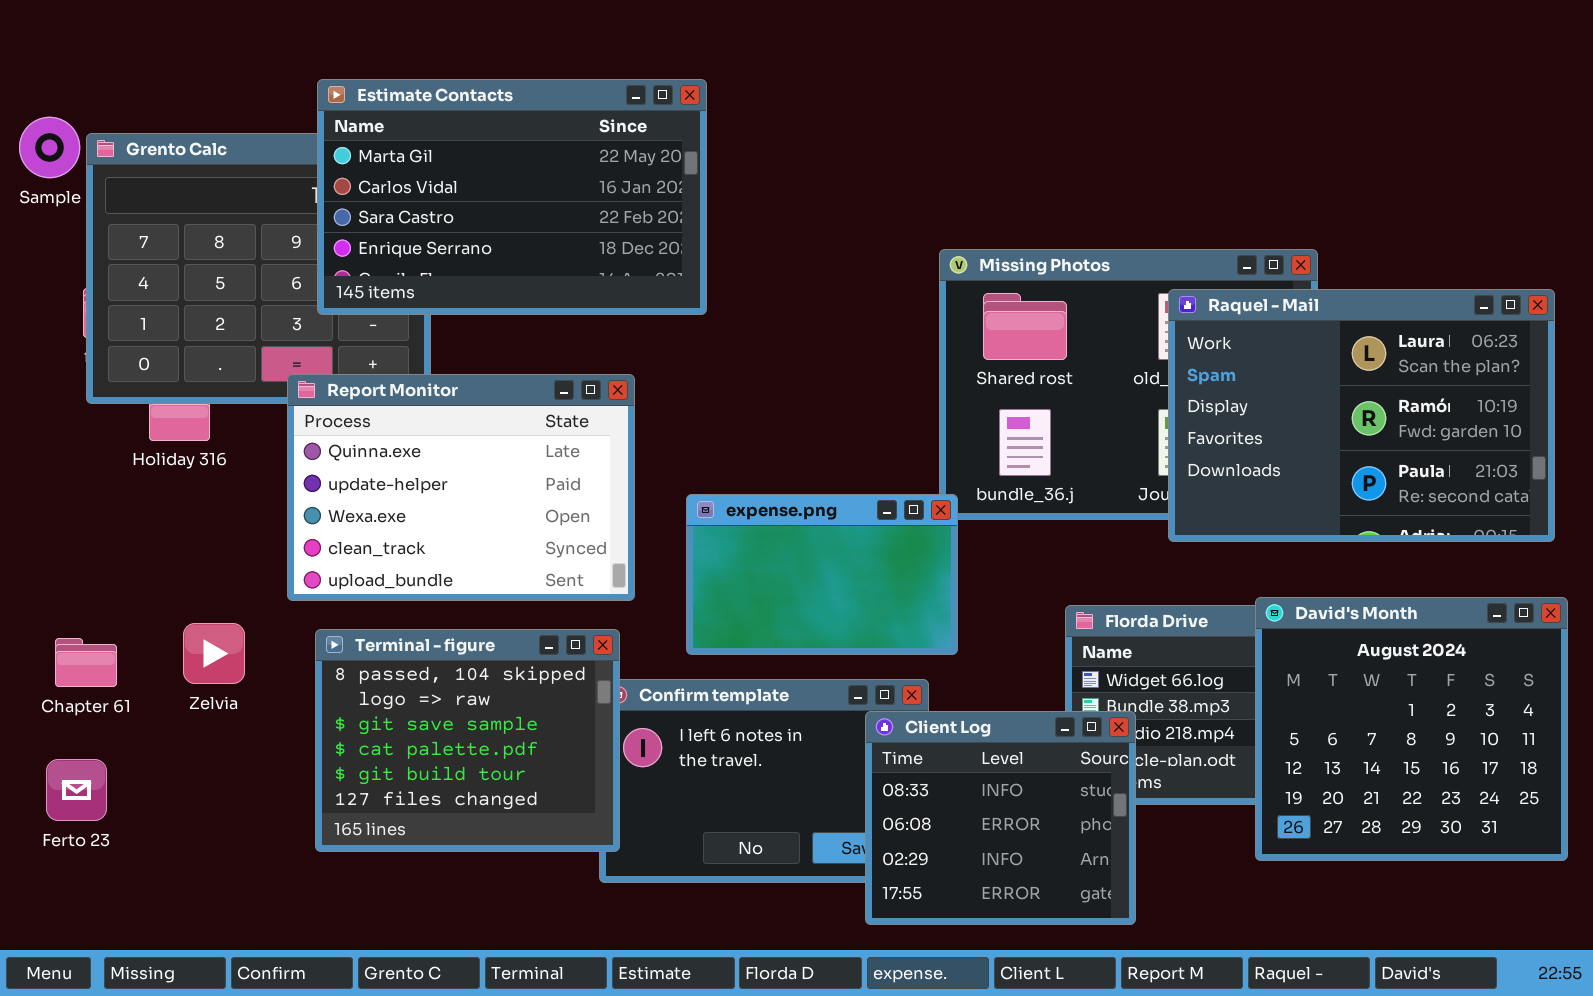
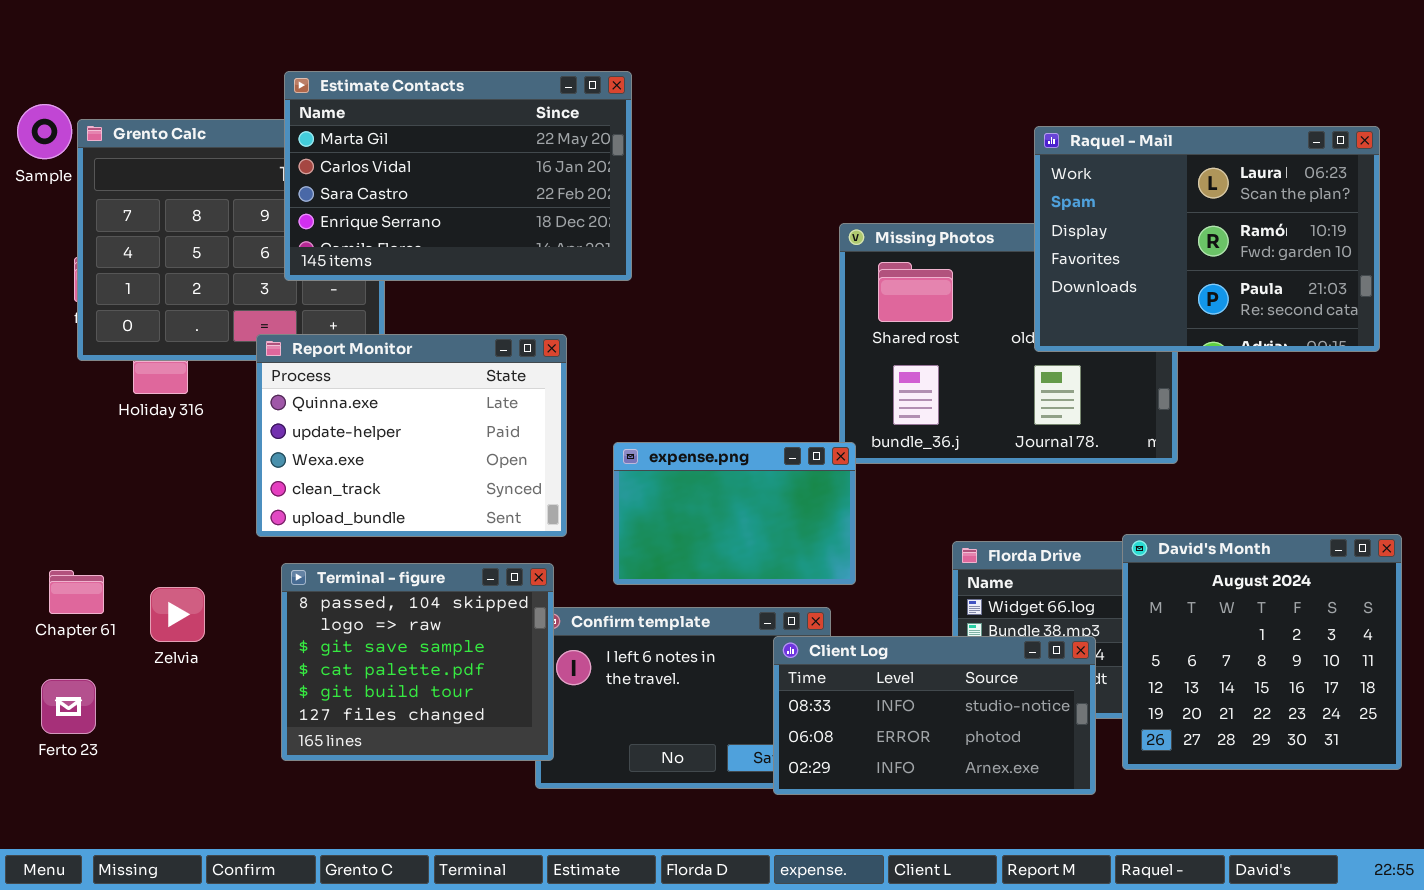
Raquel - Mail: [1168,289,1555,542] -> [1034,126,1380,352], moved
Zelvia: [183,623,245,684] -> [150,587,205,642], moved
Client Log: [865,711,1136,925] -> [773,636,1096,795], resized

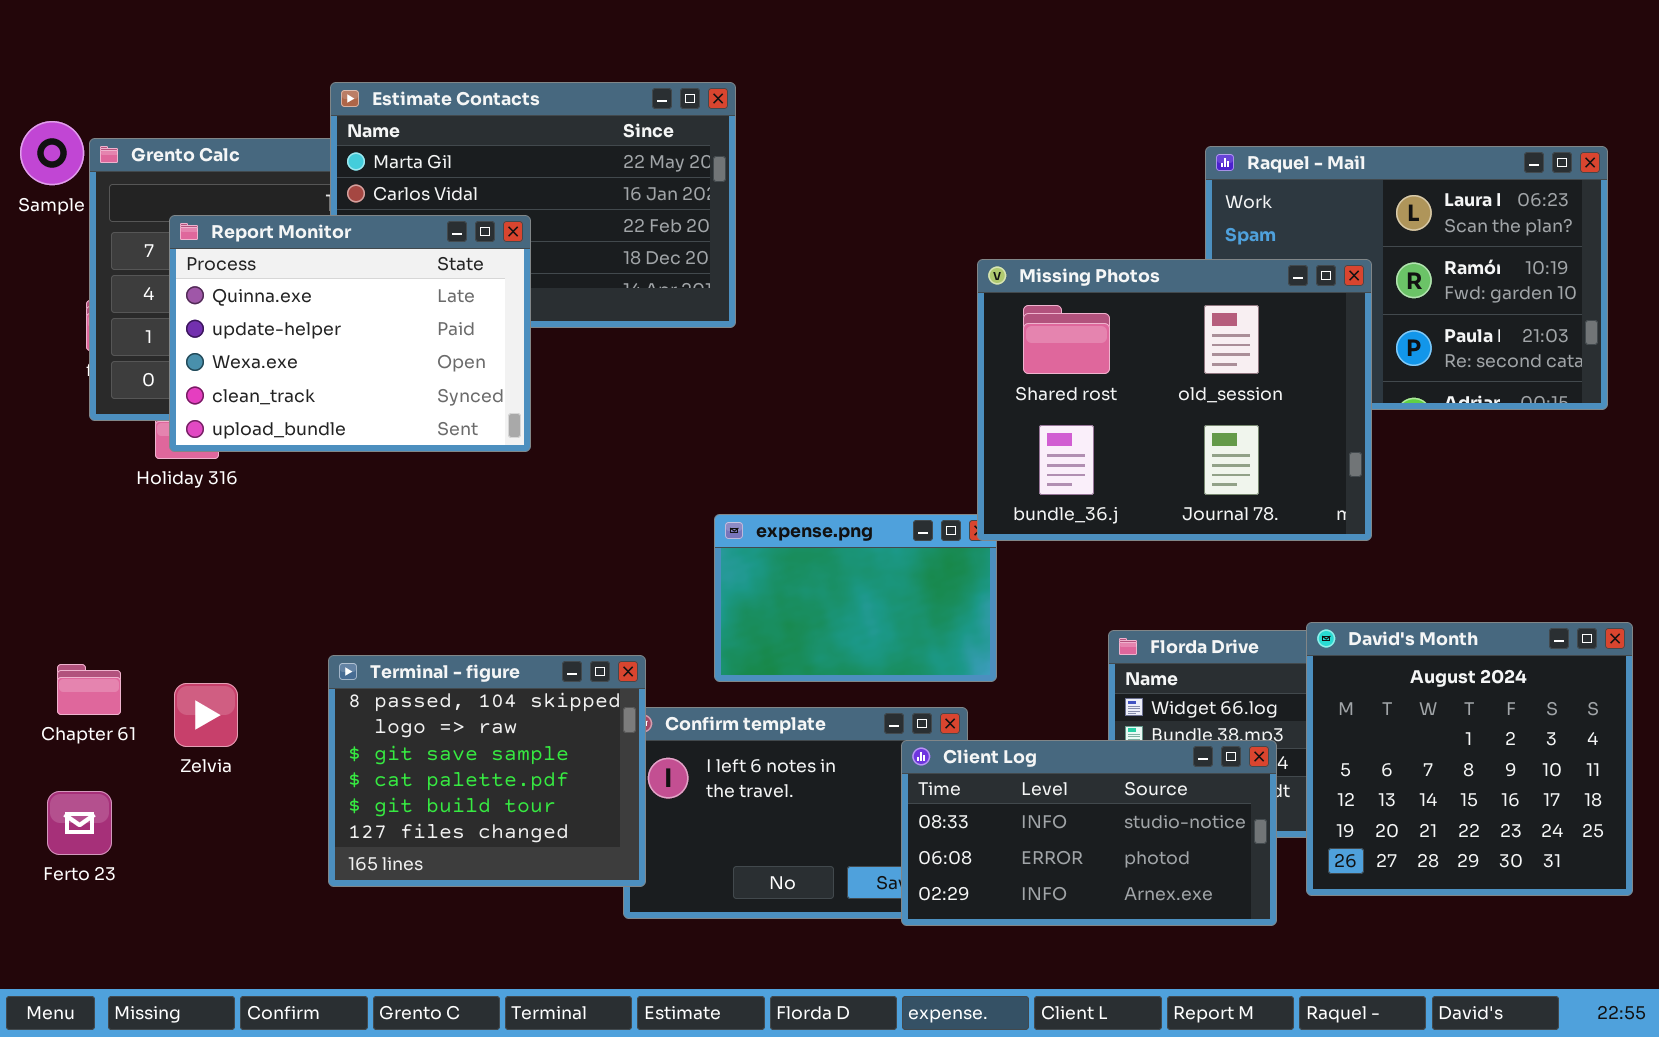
Missing Photos: [839,223,1178,464] -> [977,259,1372,541], raised
Report Monitor: [256,334,567,537] -> [169,215,531,452], moved

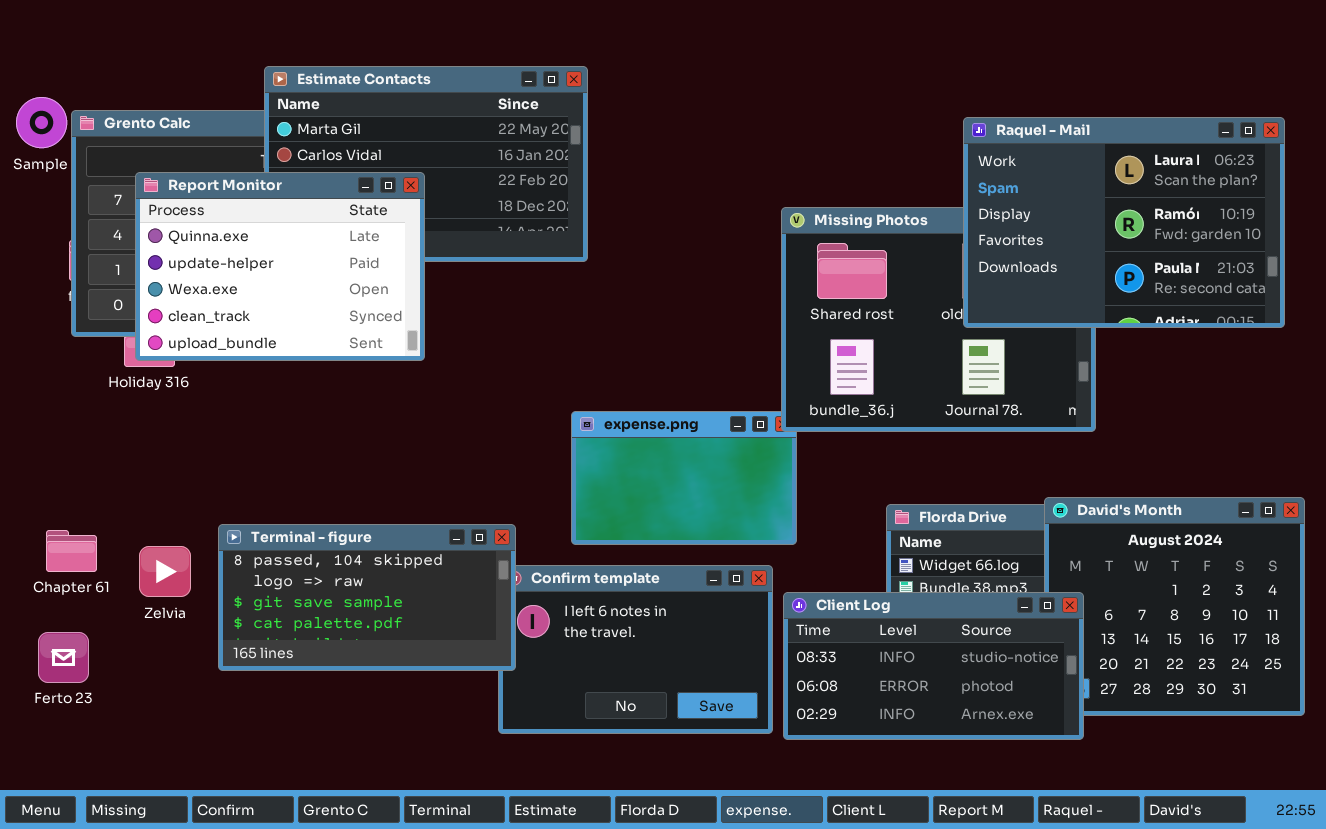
Raquel - Mail: [1205,146,1608,410] -> [963,117,1285,328], raised
Terminal - figure: [328,655,646,887] -> [218,524,516,671], resized
Client Log: [901,740,1277,926] -> [783,592,1084,740], moved

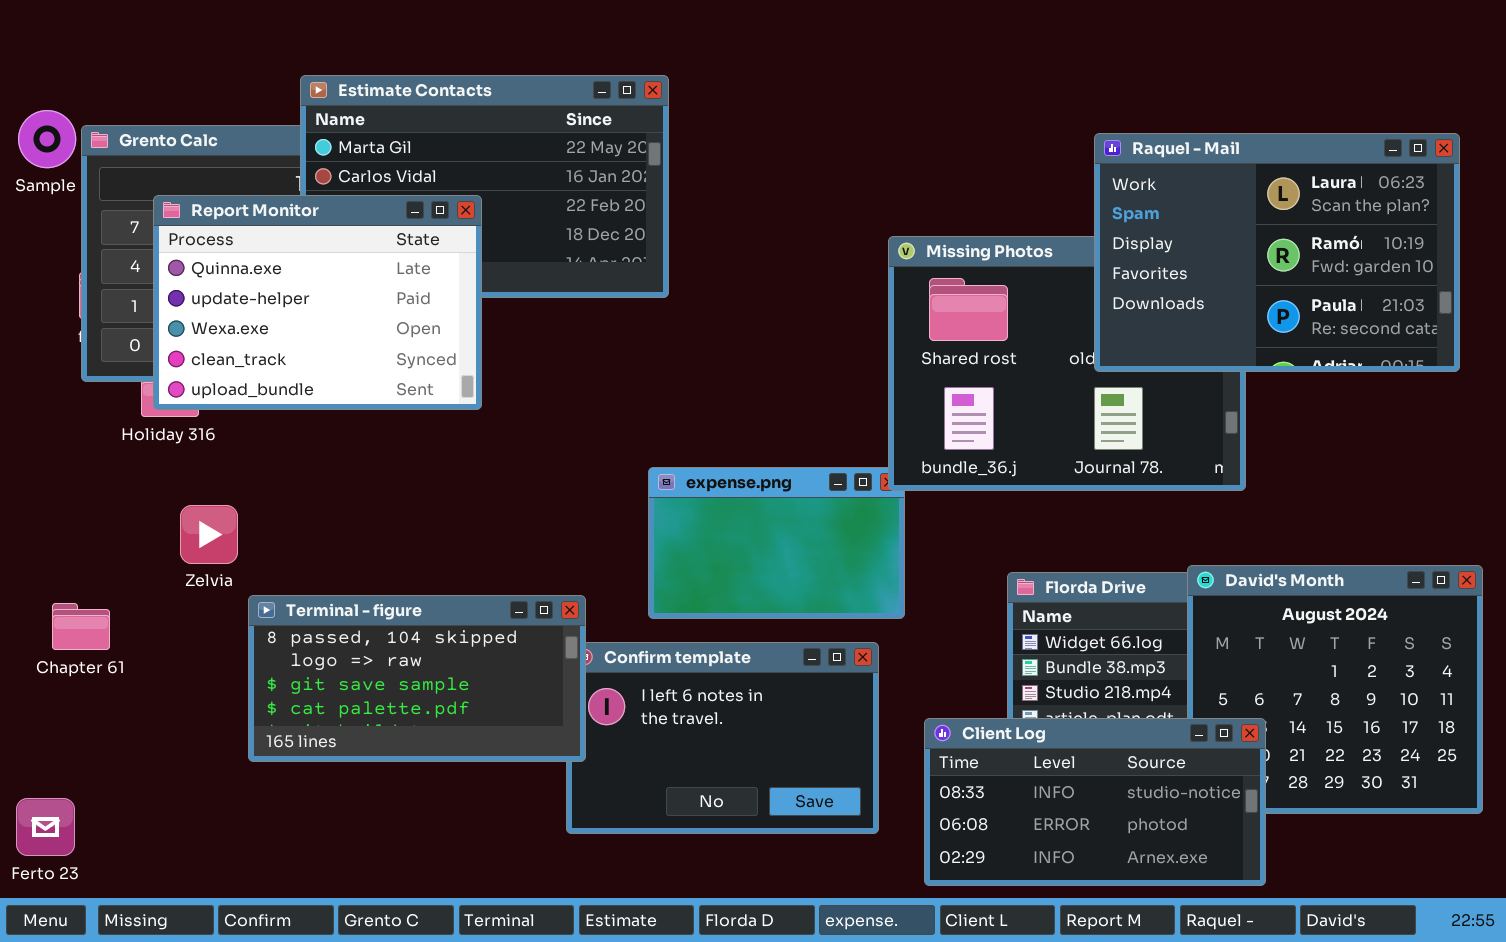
Zelvia: [139,546,191,597] -> [180,505,238,564], moved
Client Log: [783,592,1084,740] -> [924,718,1266,886], moved
Ferto 23: [38,632,89,683] -> [16,798,75,856], moved

